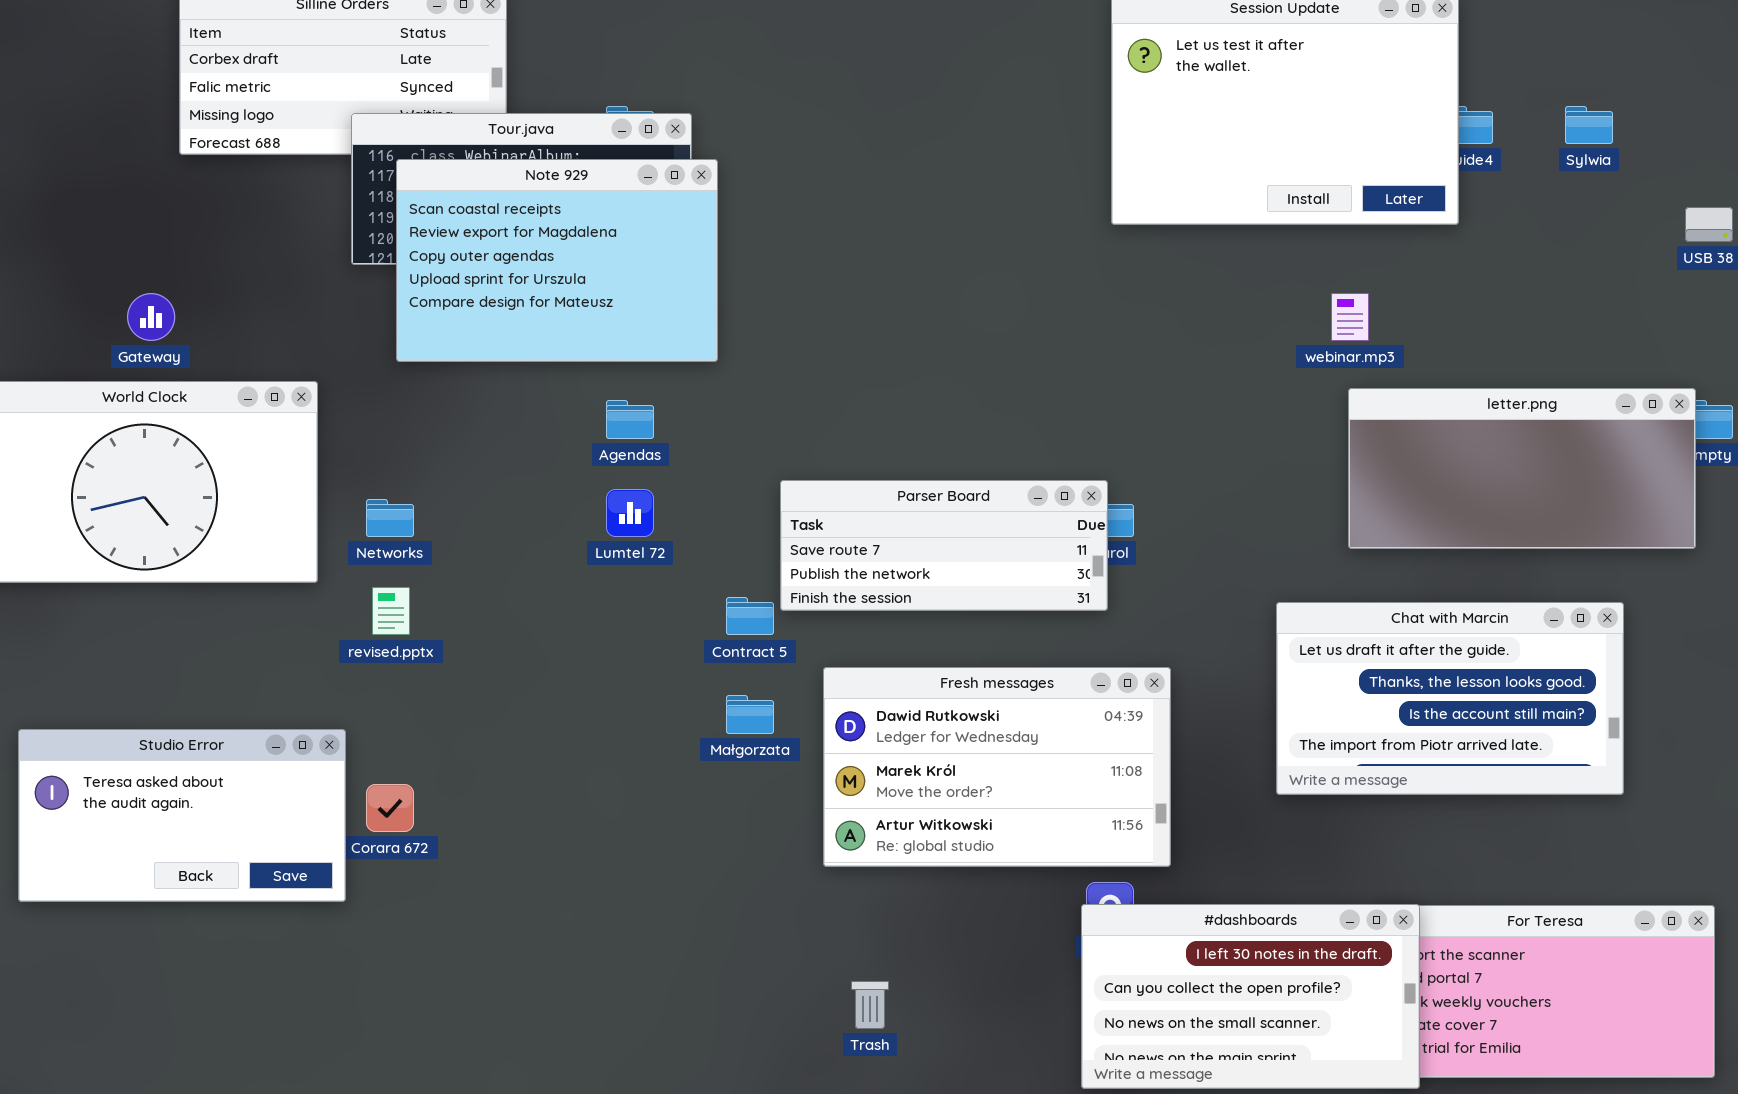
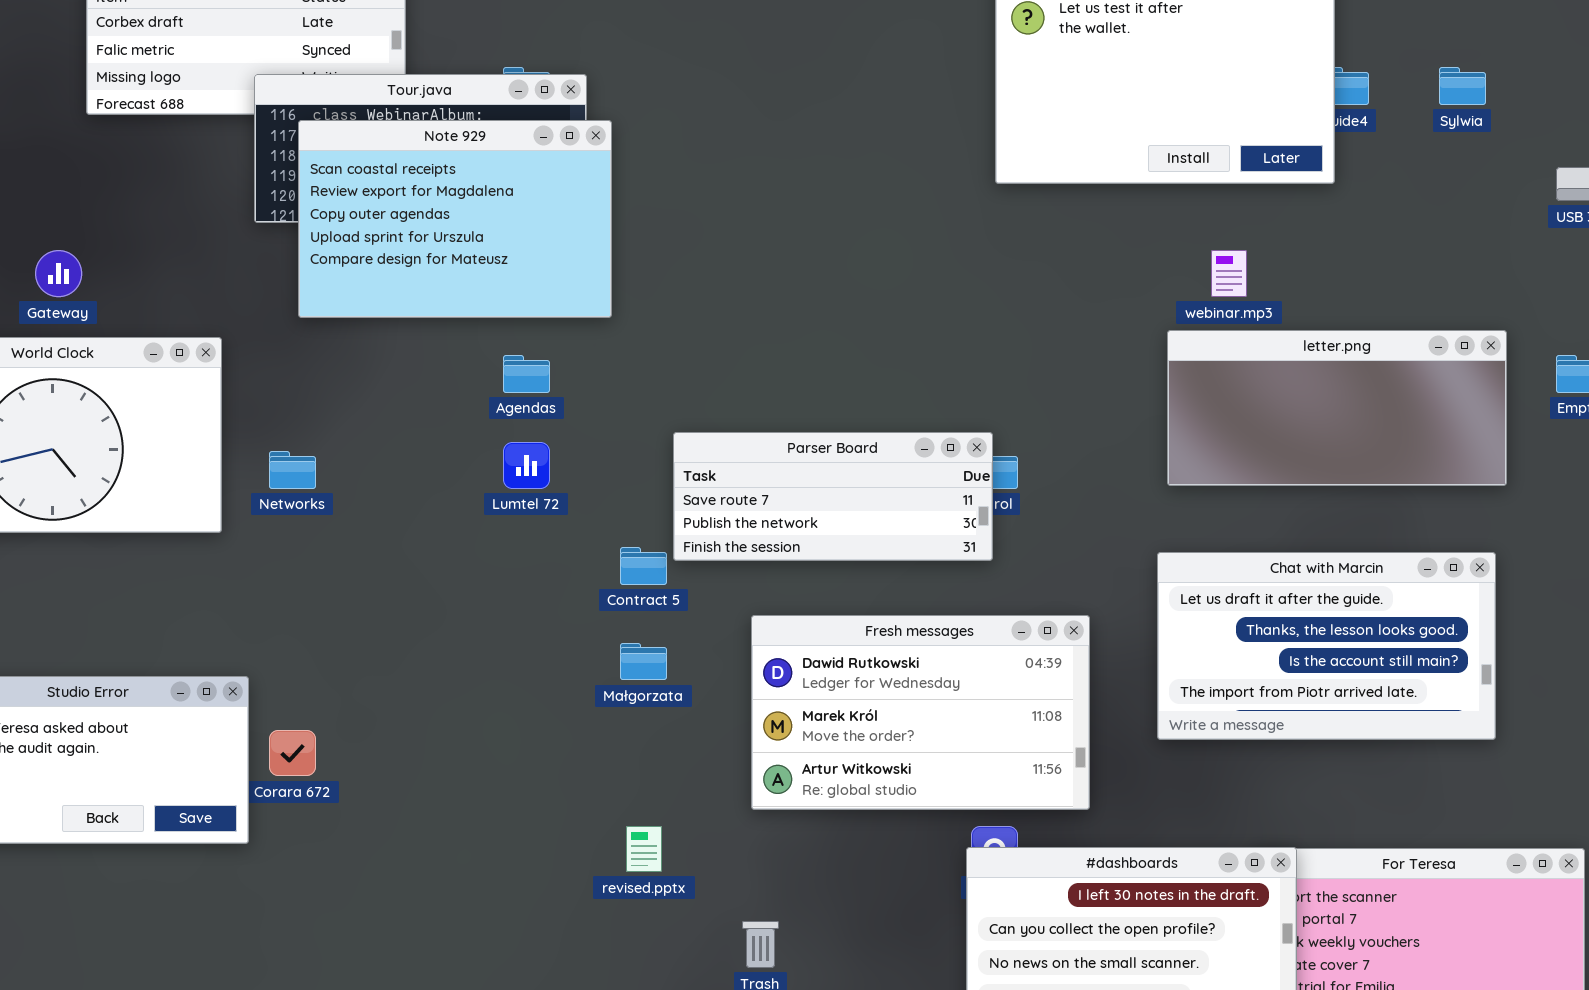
letter.png: [1348,388,1696,549] -> [1167,330,1507,486], moved
revised.pptx: [372,587,410,635] -> [626,826,662,872], moved
Fresh messages: [823,667,1171,867] -> [751,615,1090,810], moved

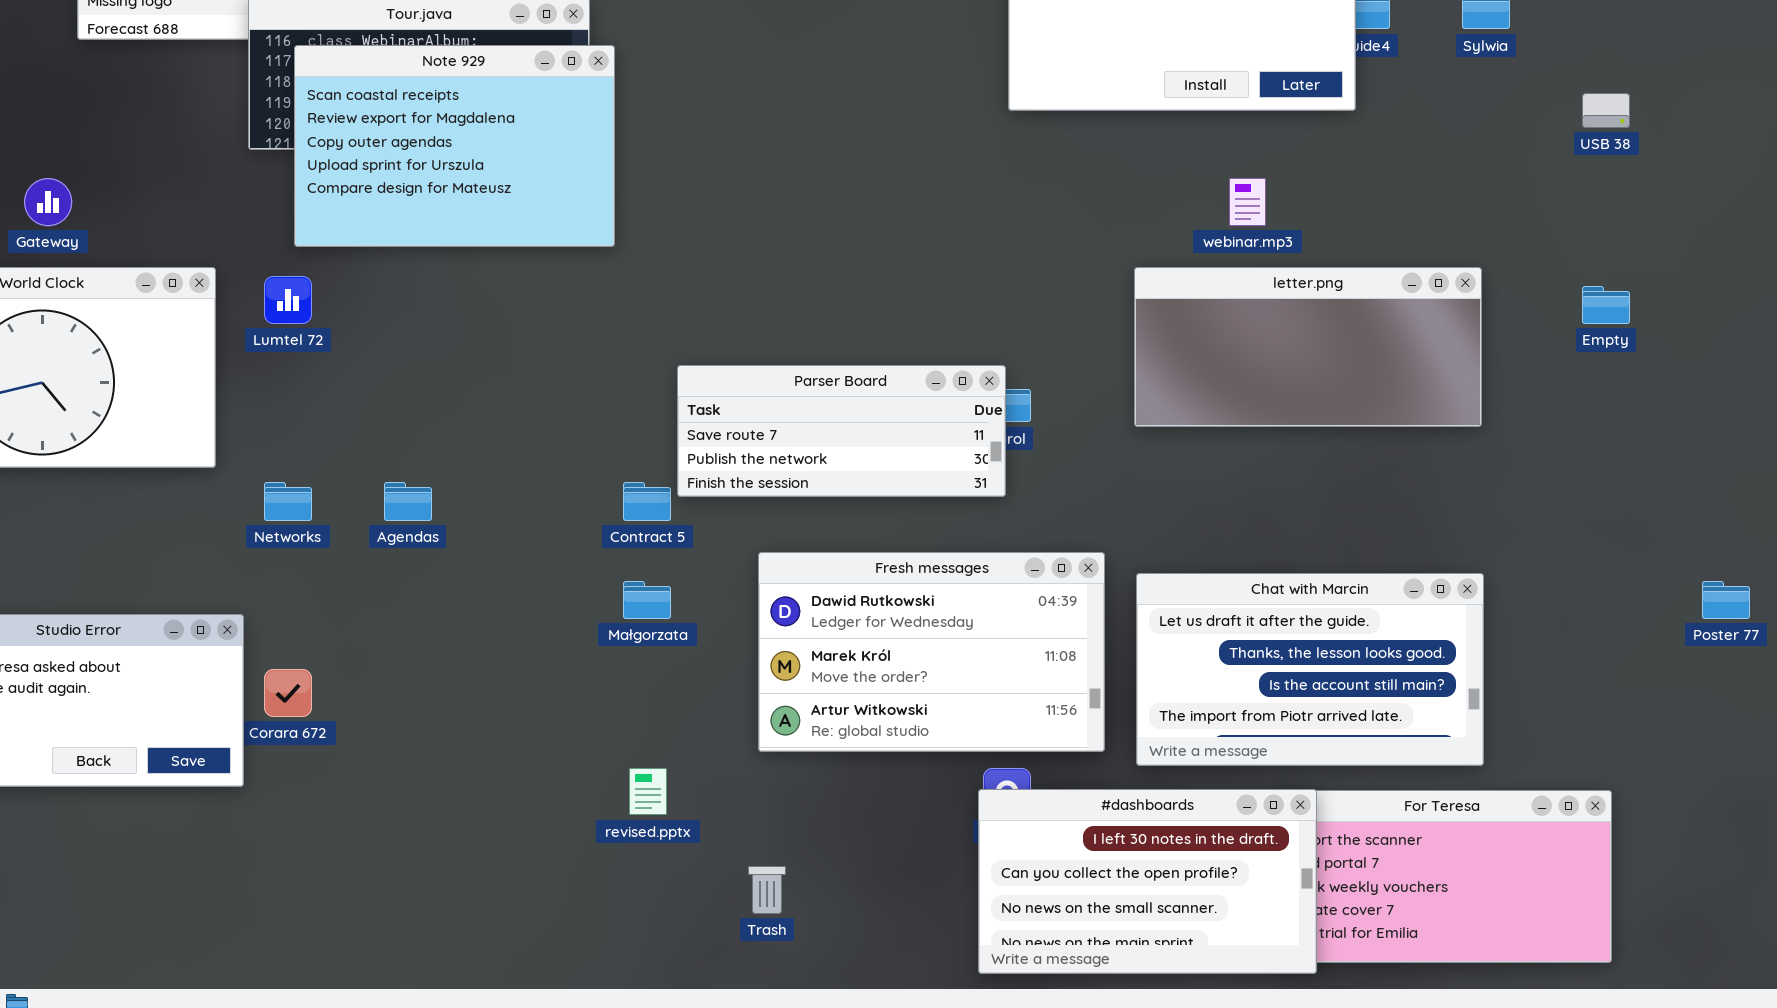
letter.png: [1167,330,1507,486] -> [1134,267,1482,427], moved
Agendas: [503,355,550,393] -> [384,482,432,521], moved
Lumtel 72: [503,442,550,489] -> [264,276,312,324], moved
Networks: [269,451,316,489] -> [264,482,312,521], moved
Chat with Marcin: [1157,552,1496,740] -> [1136,573,1484,766], moved

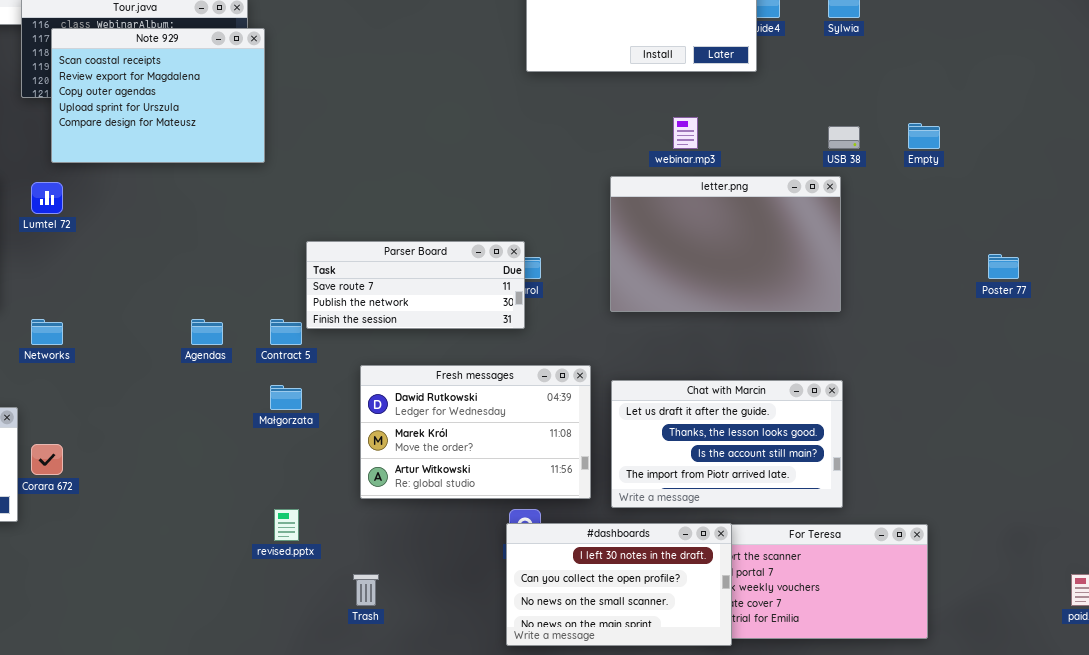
USB 38: [1582,93,1630,128] -> [828,126,860,149], moved
letter.png: [1134,267,1482,427] -> [610,176,841,312], resized
Empty: [1582,286,1630,324] -> [908,123,940,149], moved
Agendas: [384,482,432,521] -> [191,319,223,345], moved
Poster 77: [1702,581,1750,619] -> [988,254,1019,279], moved

